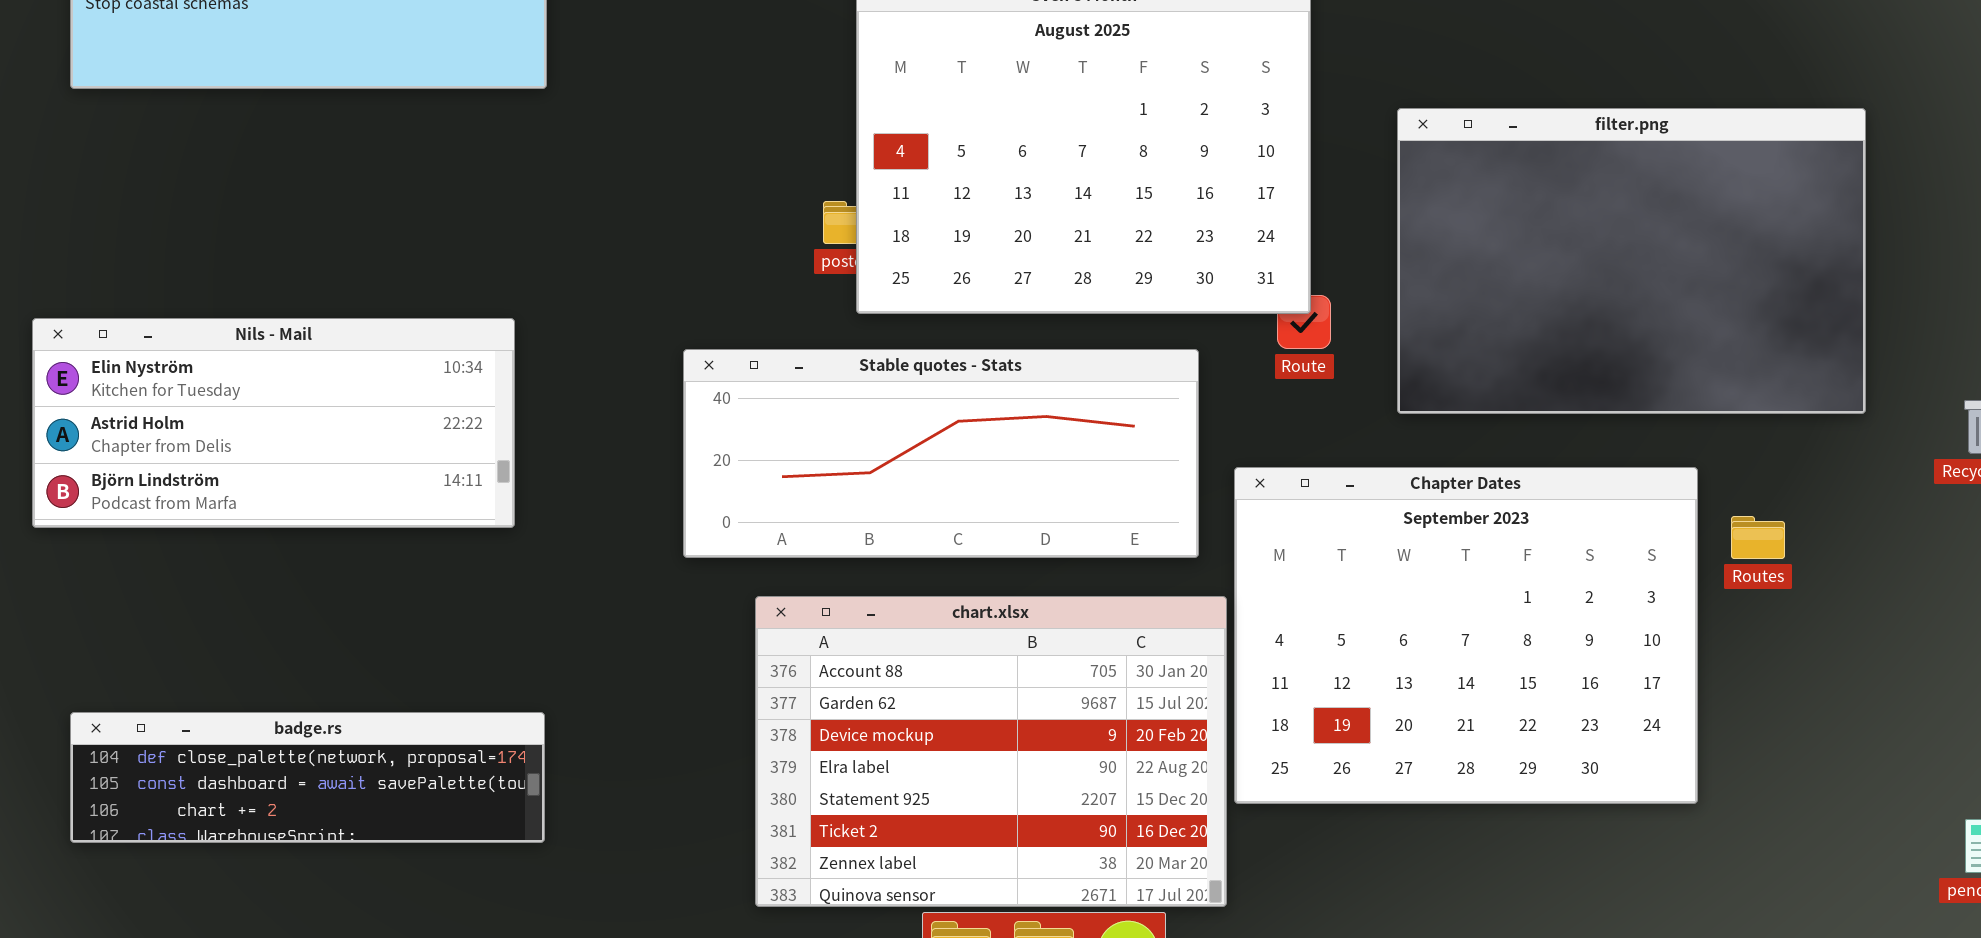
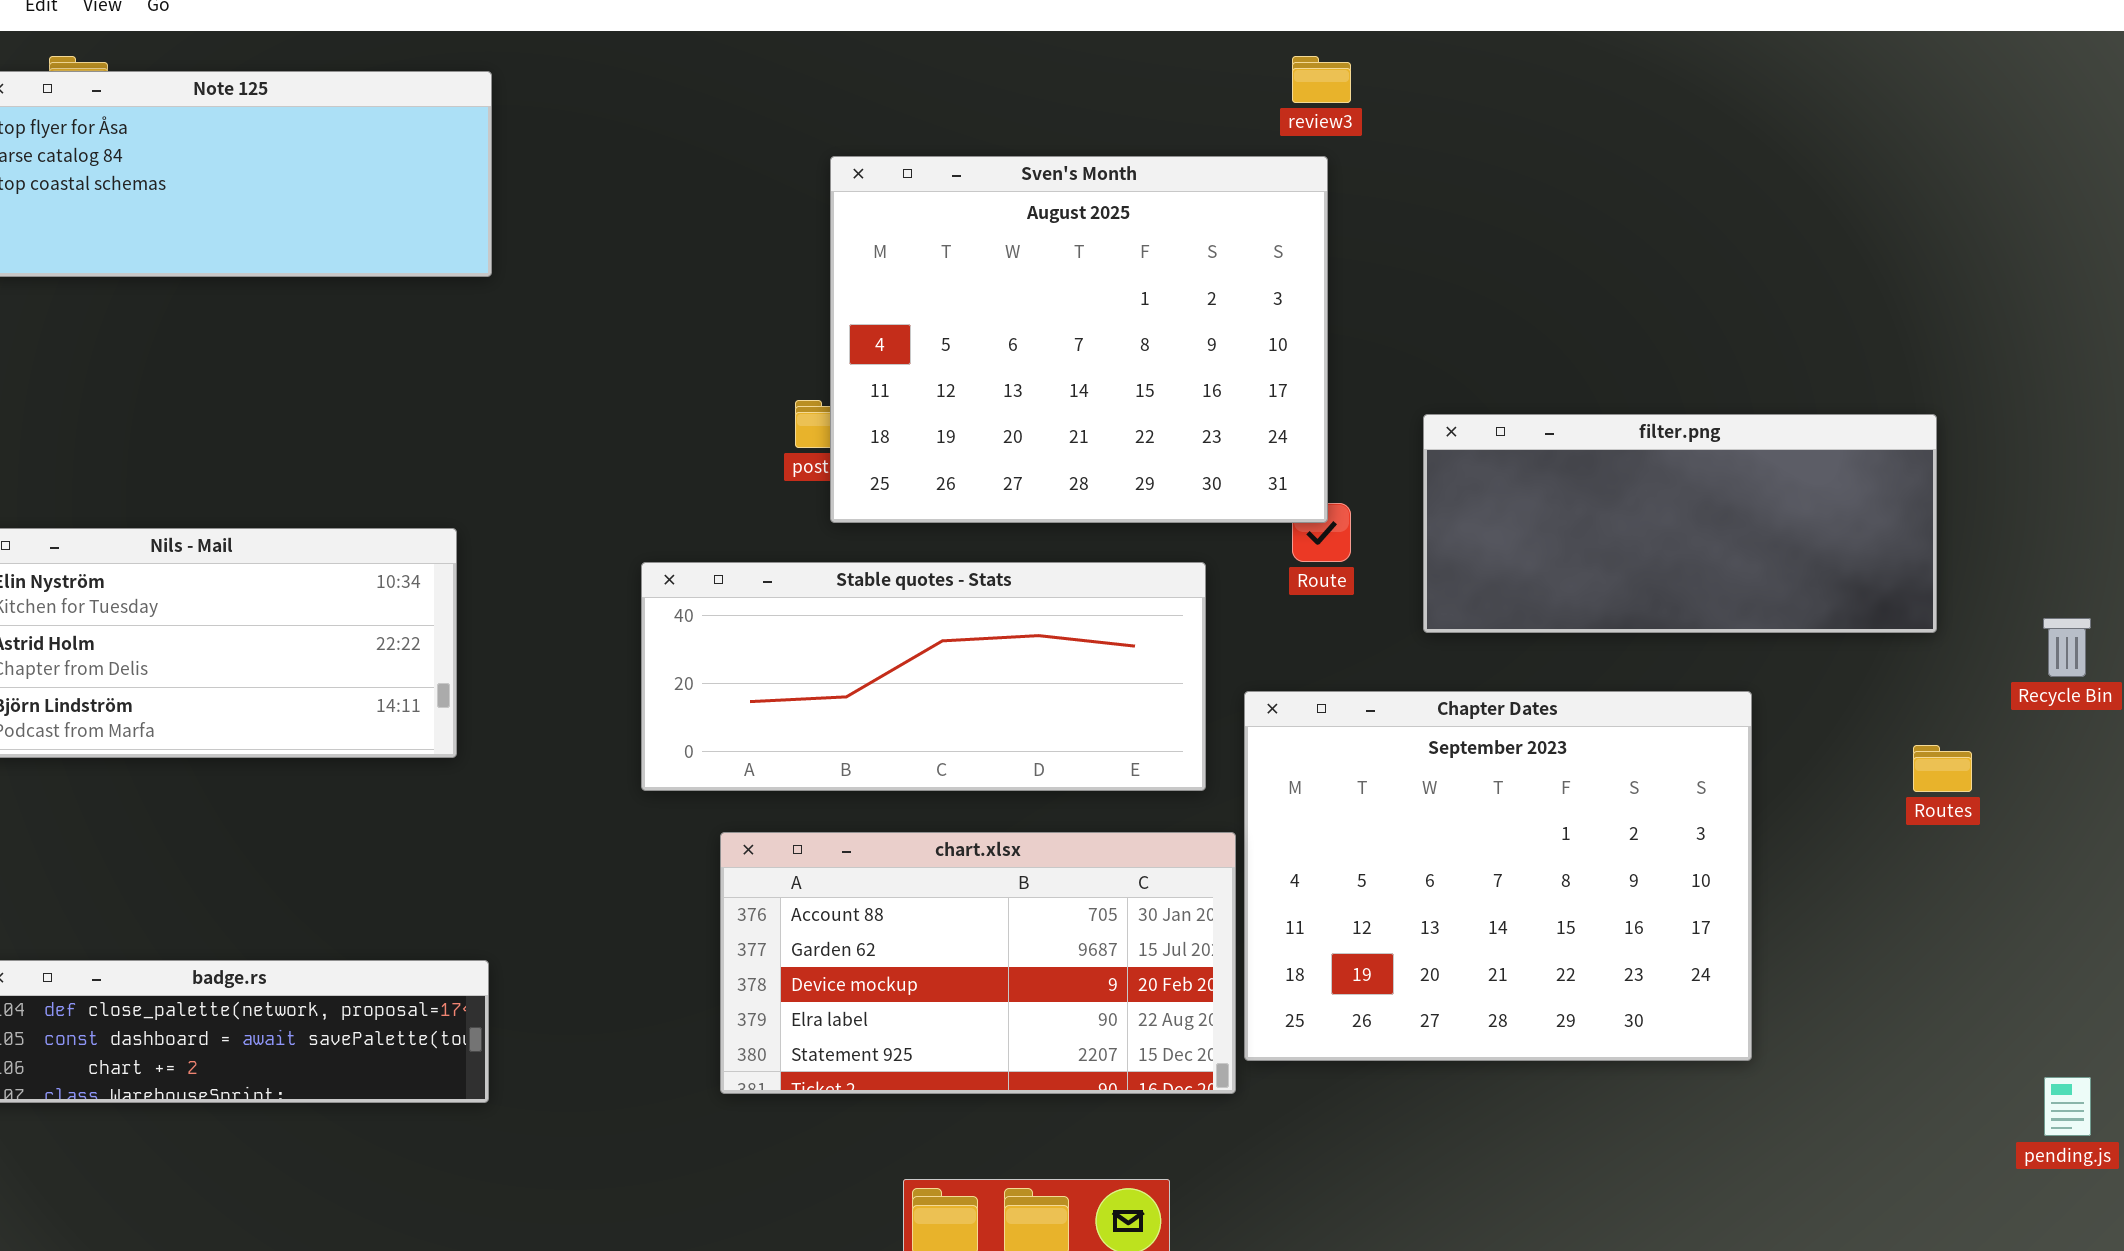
filter.png: [1397,108,1866,414] -> [1423,414,1937,633], resized
Routes: [1731,516,1785,559] -> [1913,745,1972,792], moved
chart.xlsx: [755,596,1227,907] -> [720,832,1236,1094], resized

